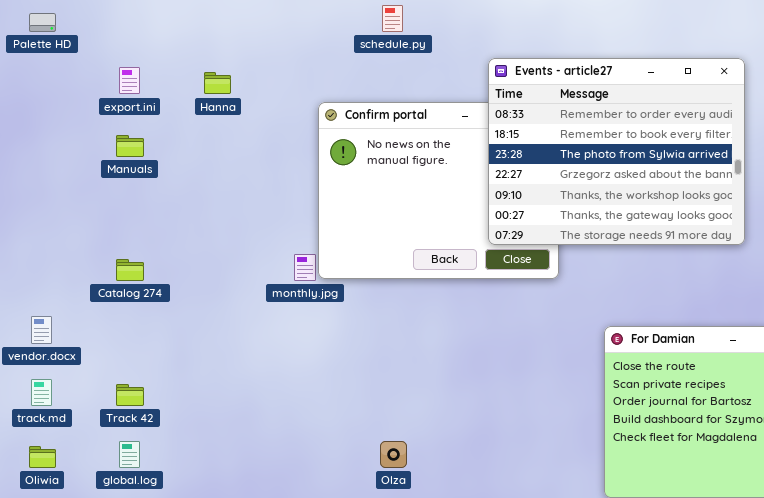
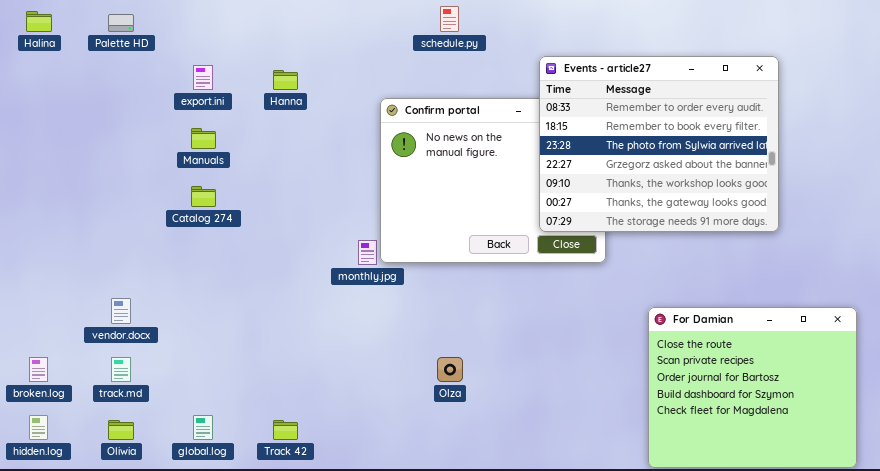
Catalog 274: [116,259,144,281] -> [191,186,216,207], moved
Track 42: [116,384,144,406] -> [273,420,298,440], moved
Olza: [380,441,407,468] -> [437,357,463,382], moved

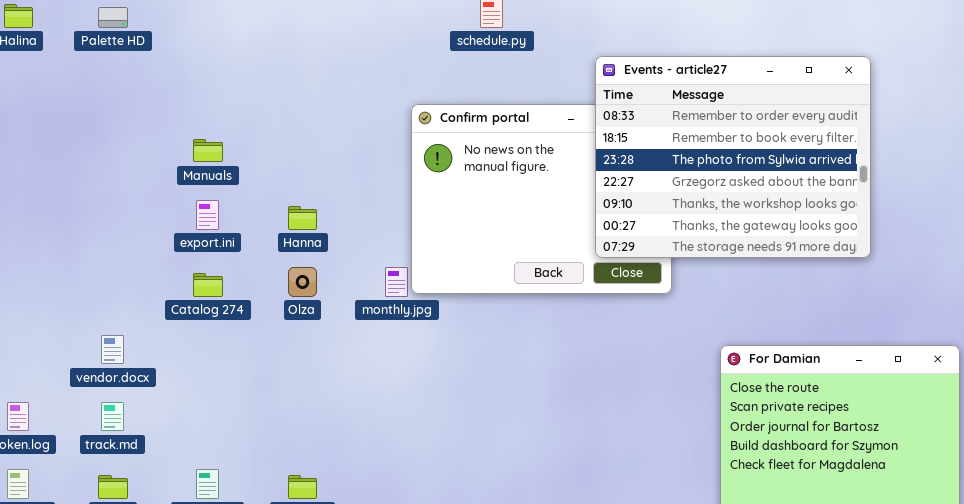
export.ini: [193,65,213,90] -> [196,200,219,230], moved
Hanna: [273,70,298,90] -> [288,206,317,230], moved
Catalog 274: [191,186,216,207] -> [193,273,223,297], moved
Olza: [437,357,463,382] -> [288,267,317,297], moved

